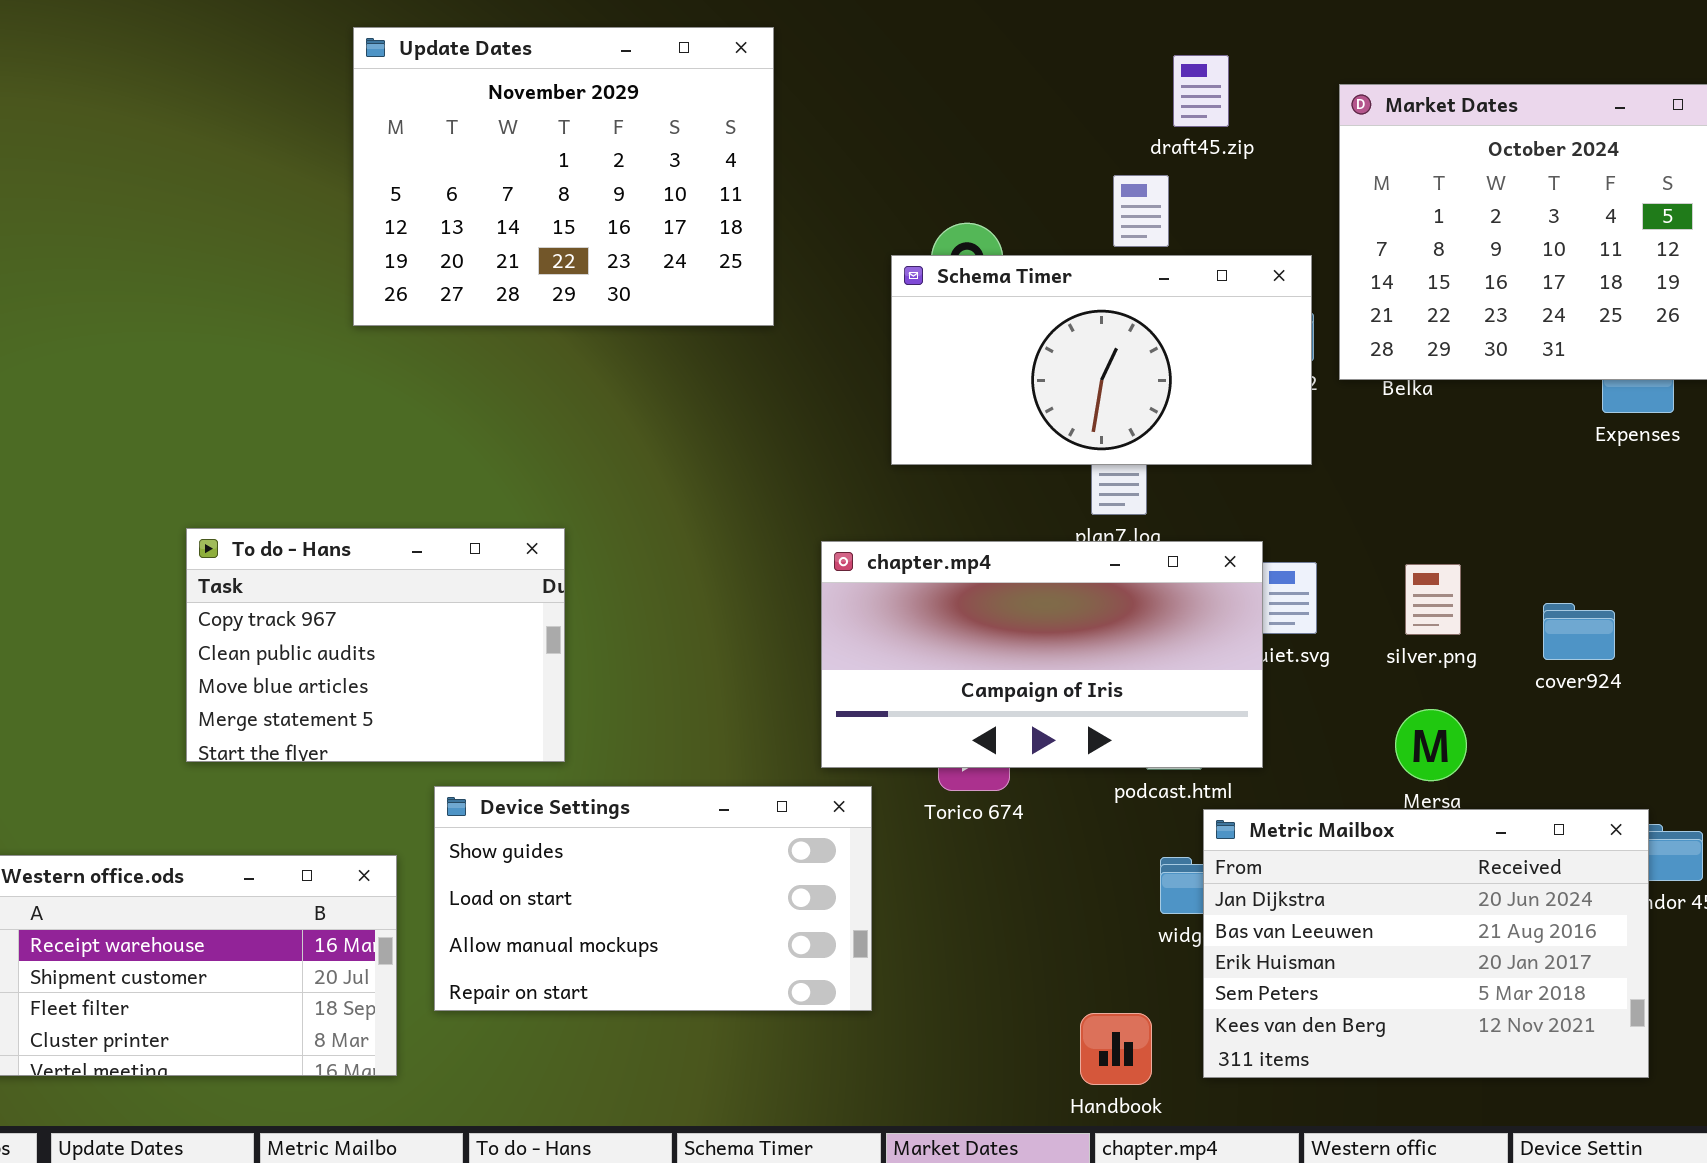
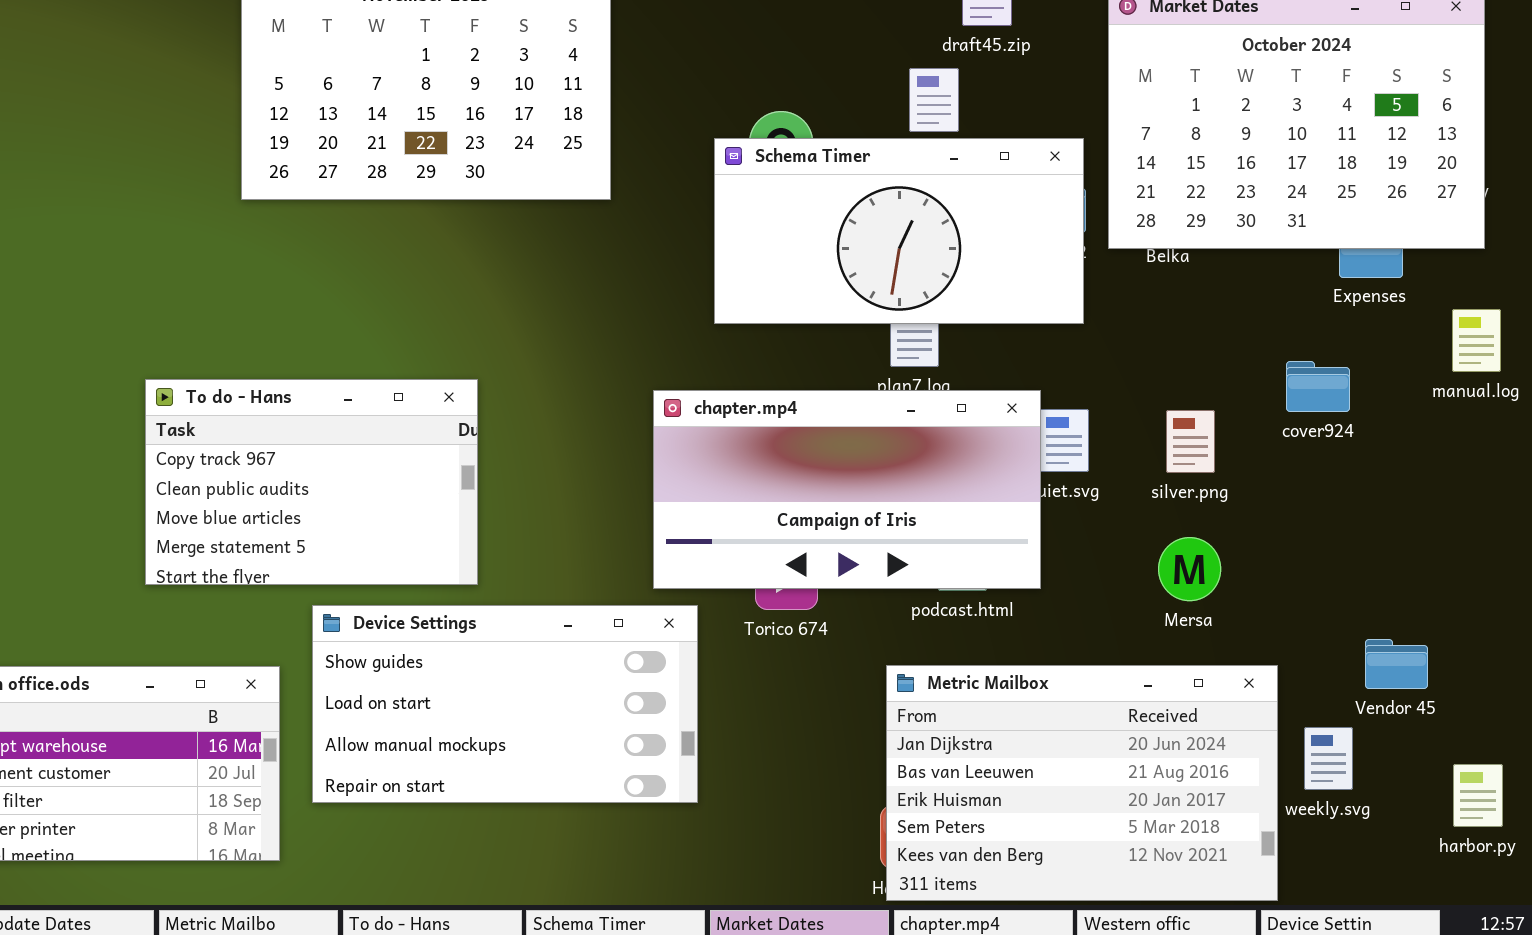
To do - Hans: [186,528,565,762] -> [145,379,478,585], moved
cover924: [1543,603,1615,660] -> [1286,361,1350,412], moved
Metric Mailbox: [1203,809,1649,1078] -> [886,665,1278,901], moved

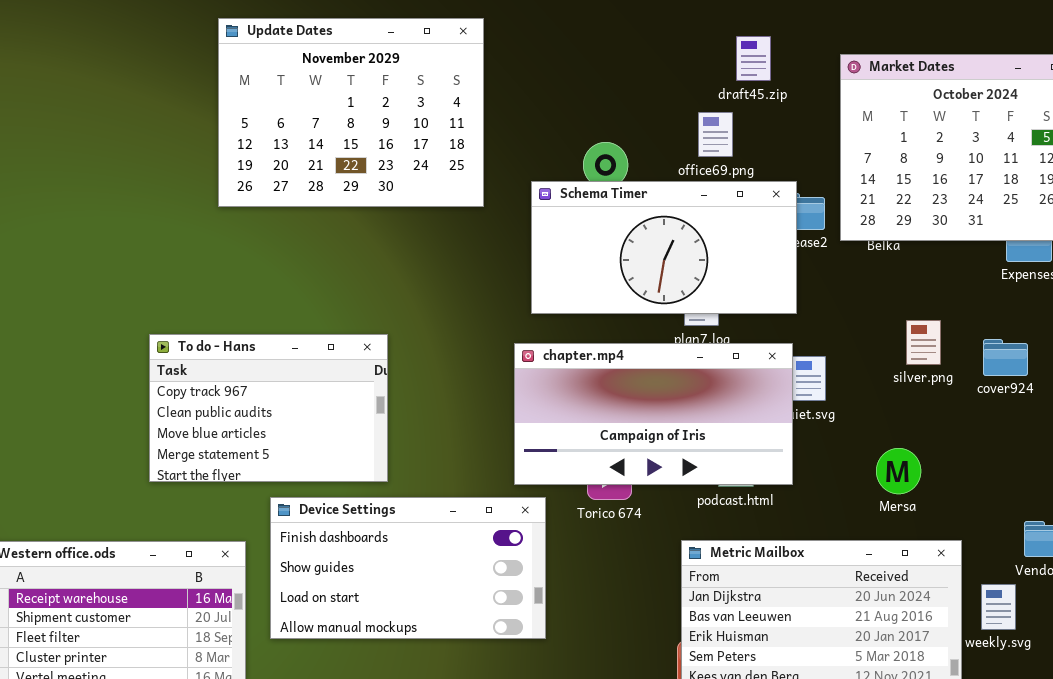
Schema Timer: [714,138,1084,324] -> [531,181,797,314], moved
cover924: [1286,361,1350,412] -> [983,339,1028,376], moved
silver.png: [1166,410,1215,473] -> [906,320,941,365], moved
Device Settings: [312,605,698,803] -> [270,497,546,639], scrolled up 1 row

